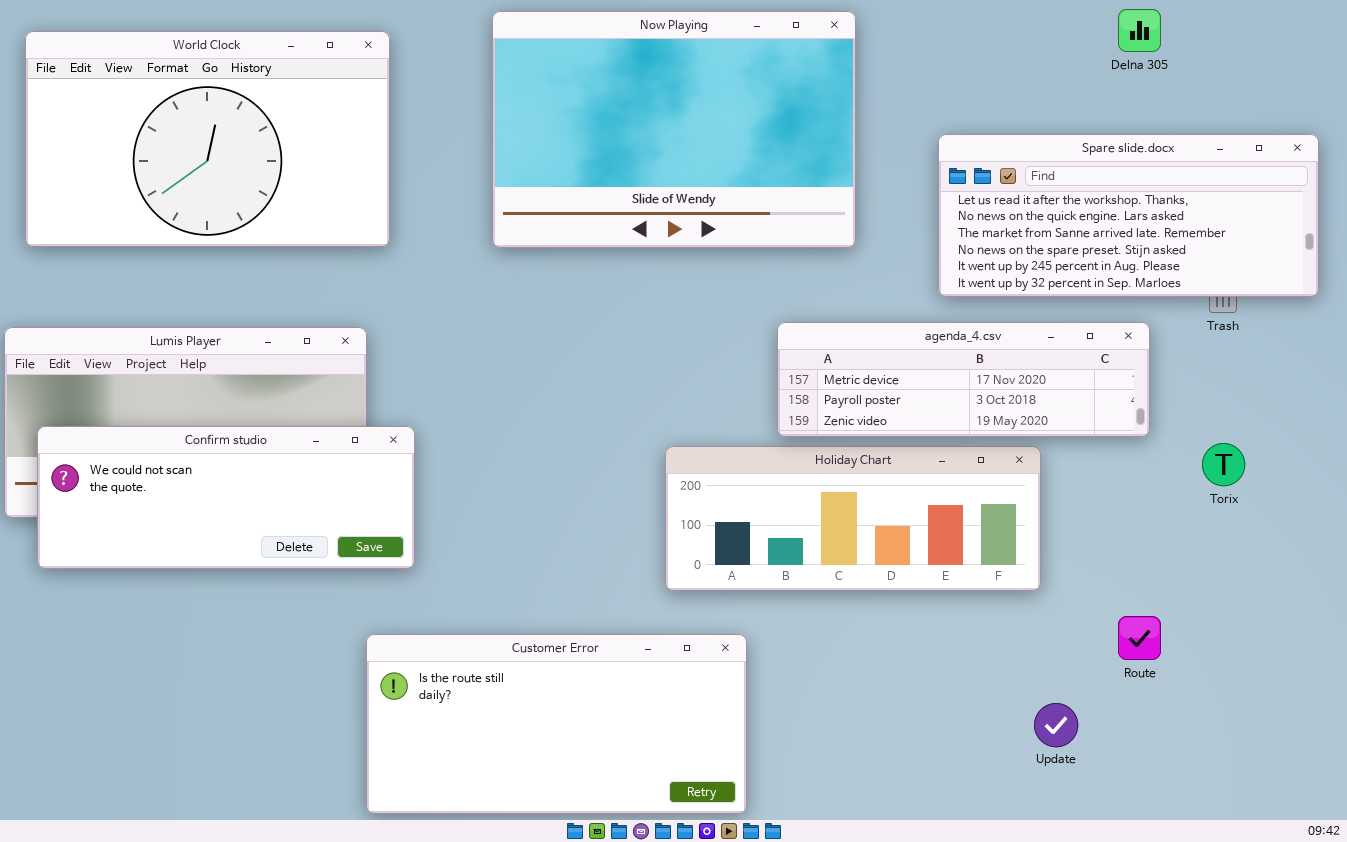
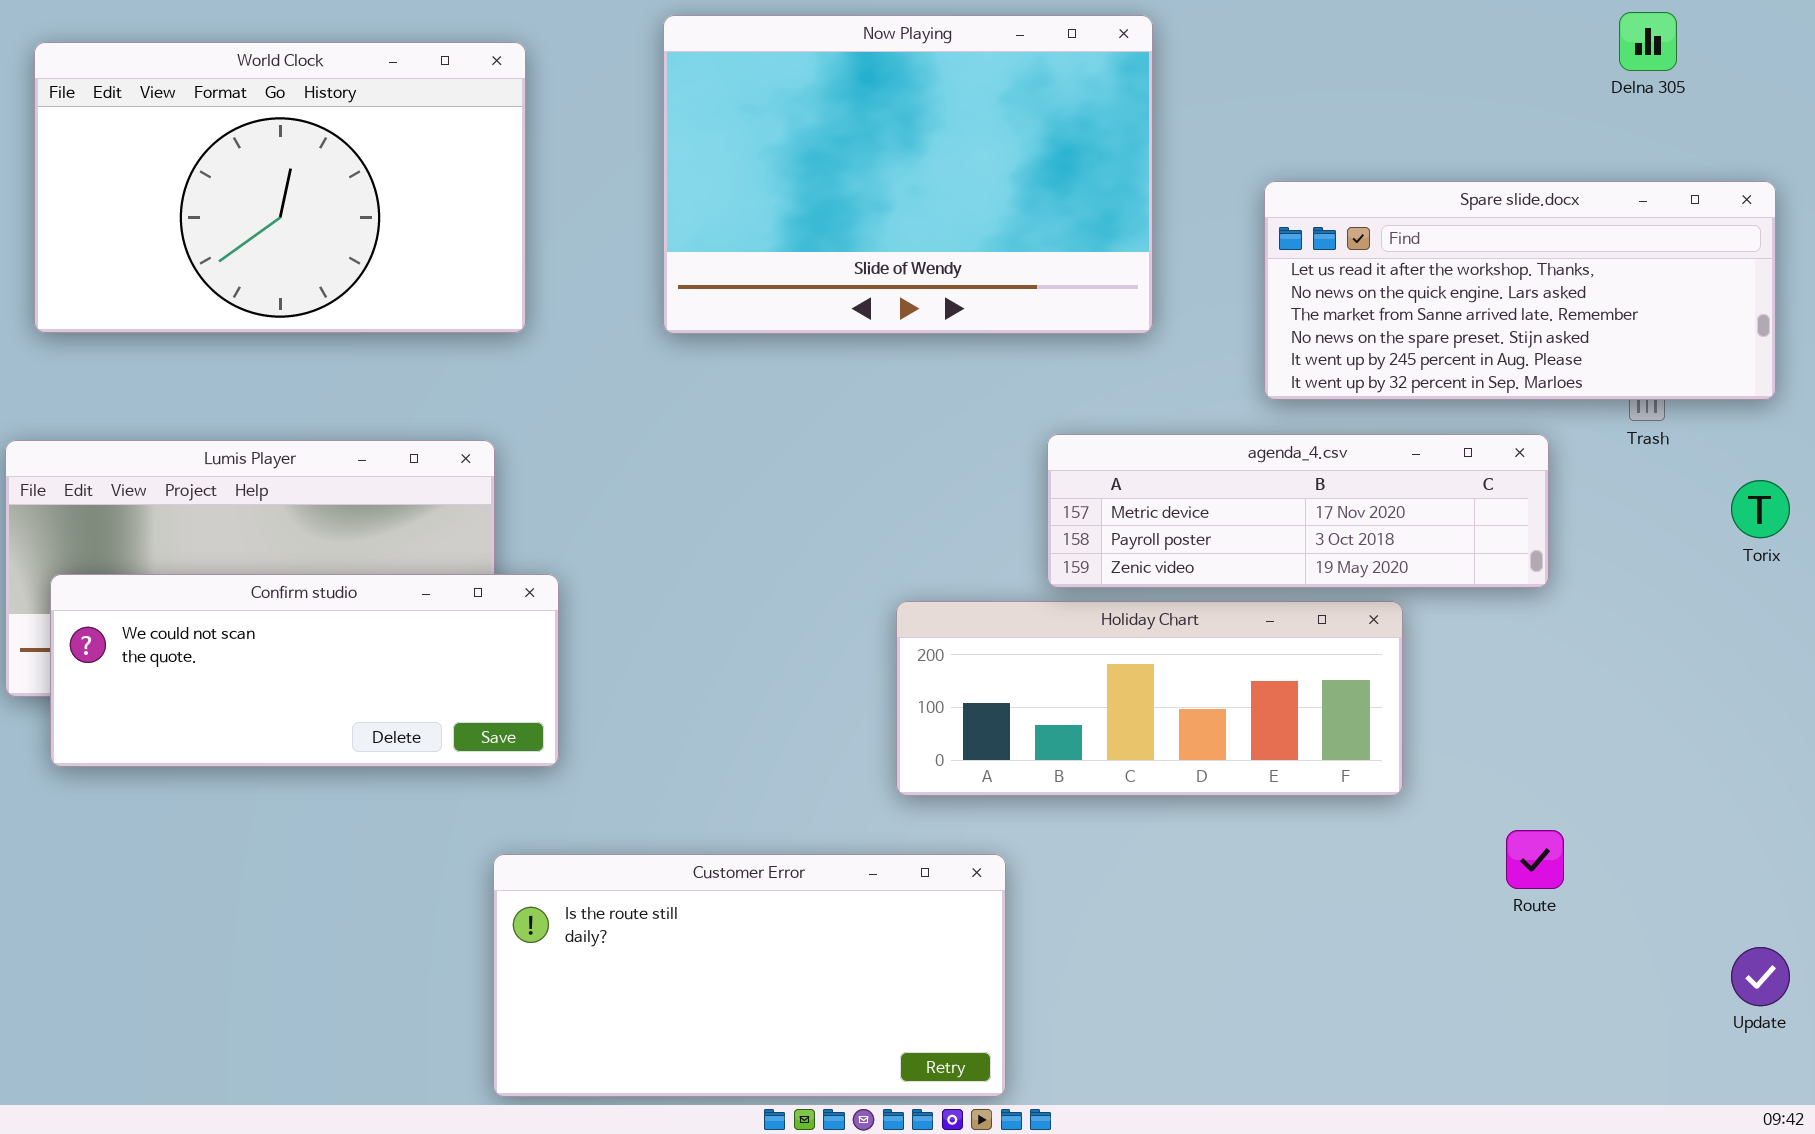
Delna 305: [1118,9,1161,52] -> [1619,12,1677,71], moved
Torix: [1202,443,1245,486] -> [1731,480,1790,538], moved
Update: [1034,703,1078,747] -> [1731,947,1790,1006], moved

